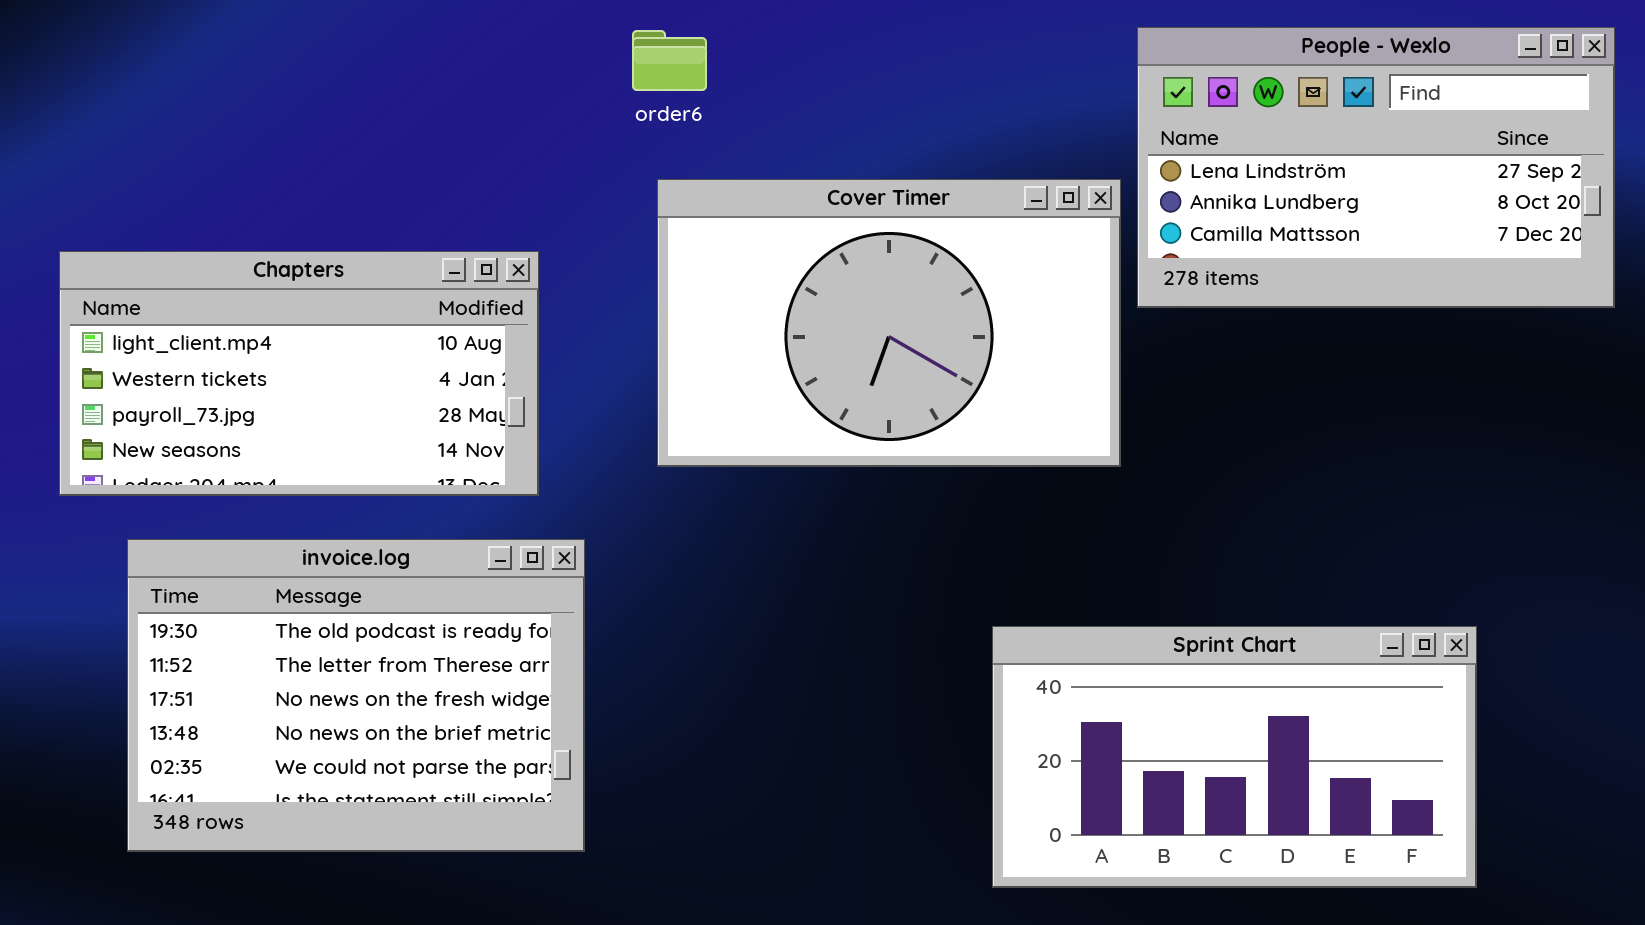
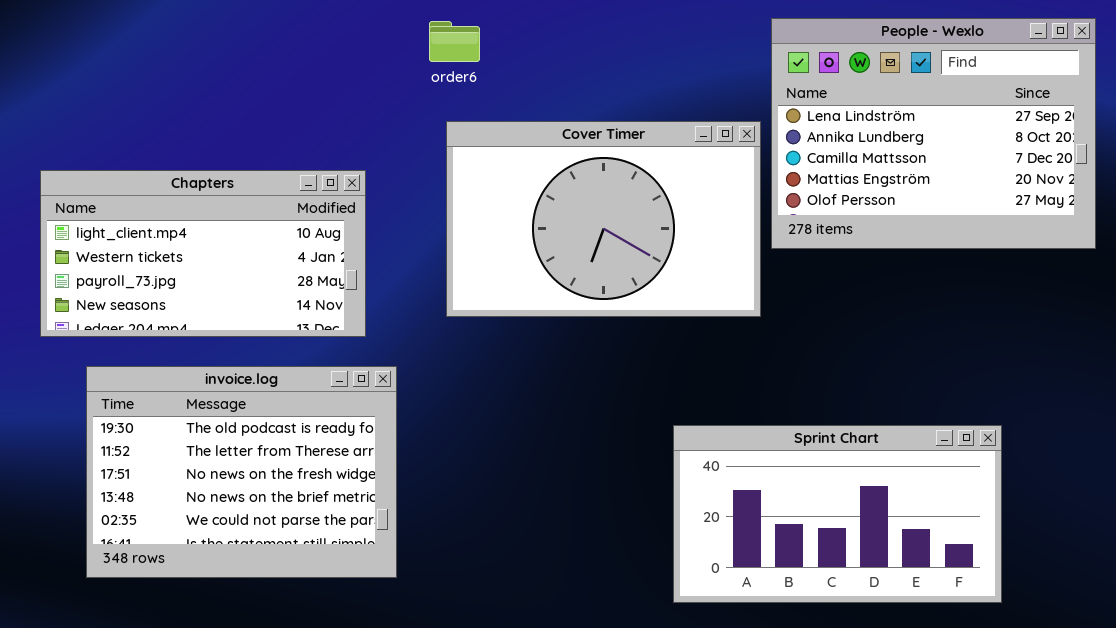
People - Wexlo: [1137,27,1615,308] -> [771,18,1096,249], resized

